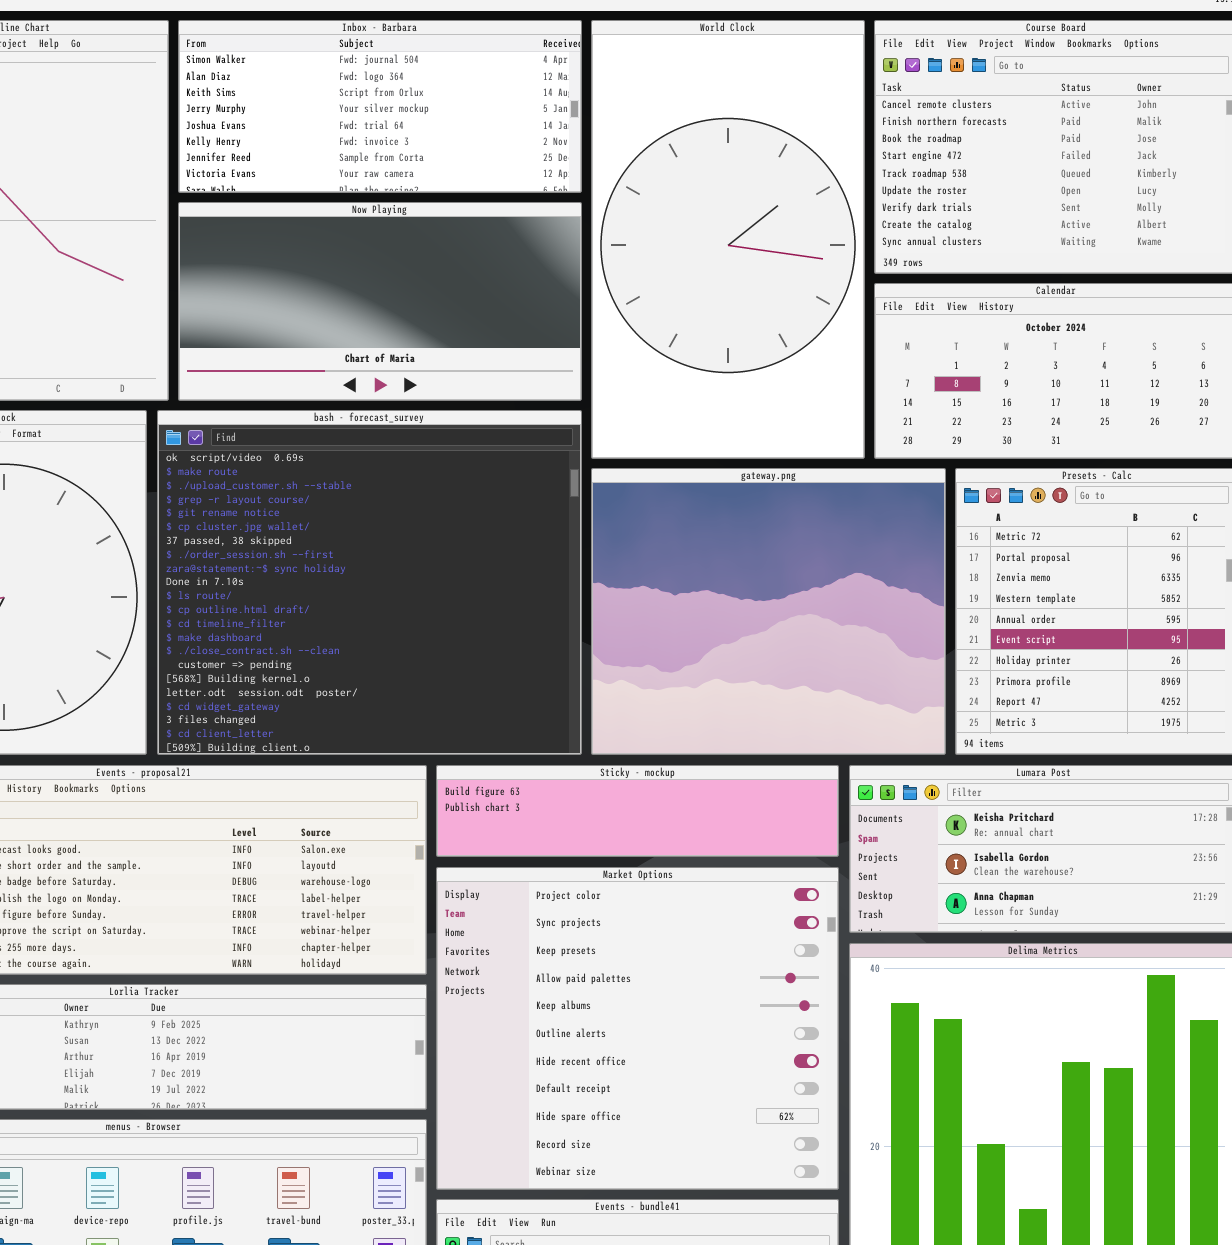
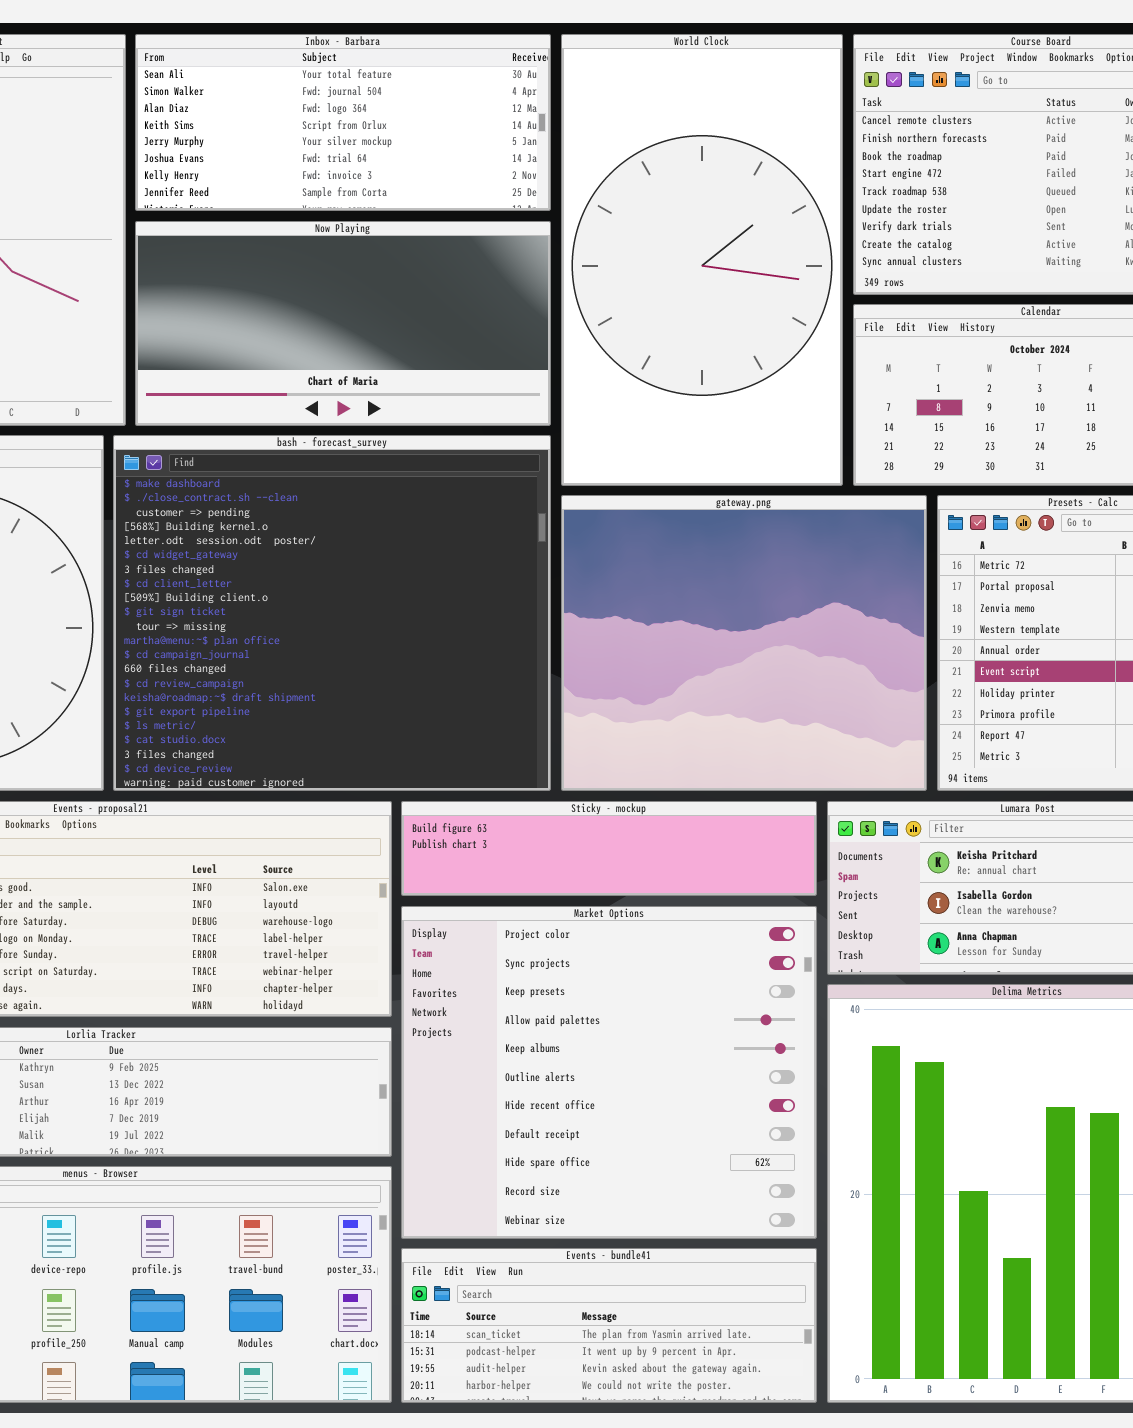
Inbox - Barbara: [178,20,582,193] -> [135,34,551,211], scrolled up 1 row
bash - forecast_survey: [157,410,582,755] -> [113,435,551,791], scrolled down 13 rows

